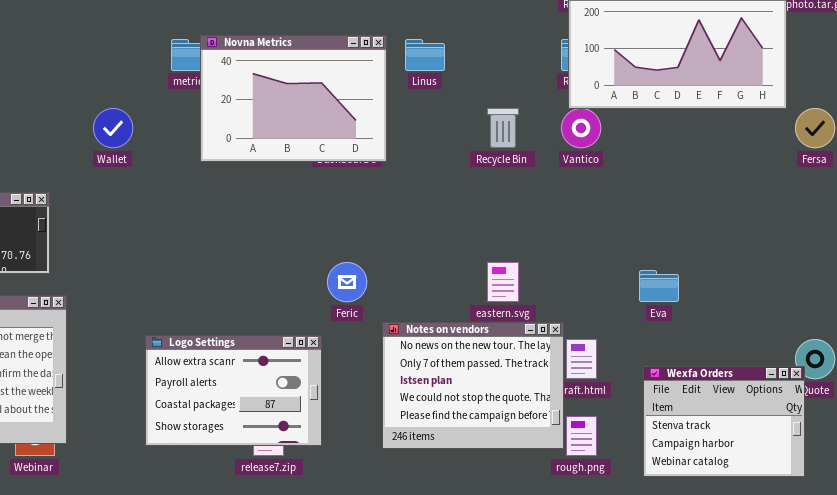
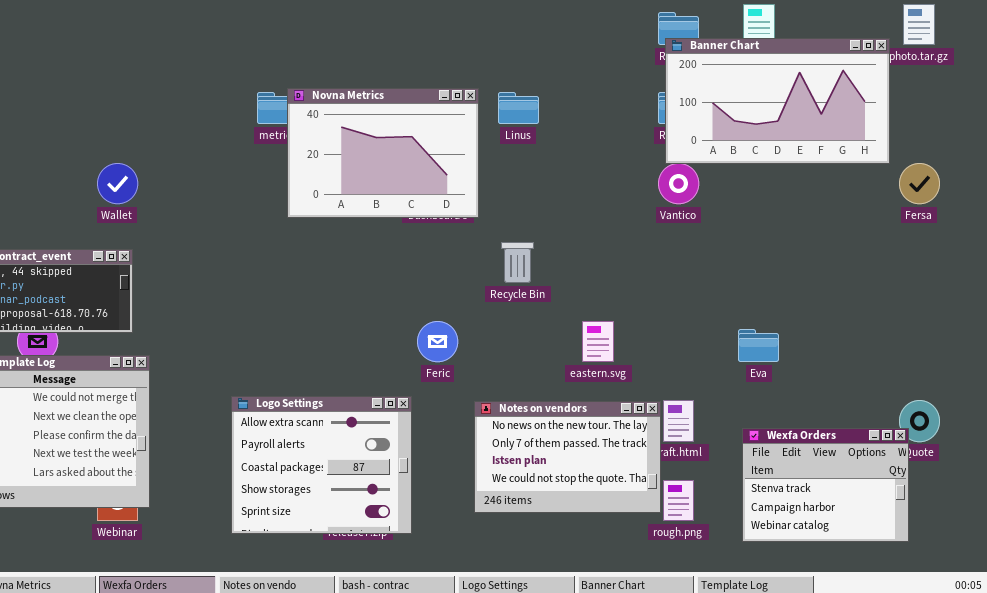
Wallet: [93,108,133,148] -> [97,163,138,204], moved
Recycle Bin: [487,108,519,148] -> [501,242,534,283], moved
Notes on vendors: [382,322,564,449] -> [474,401,661,513], resized
Logo Settings: [145,335,322,446] -> [231,396,412,534], resized

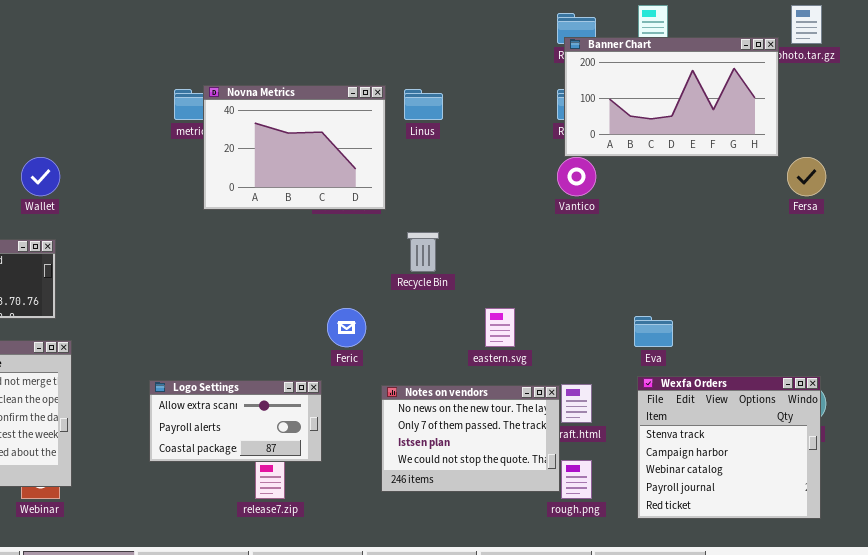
Logo Settings: [231,396,412,534] -> [149,380,322,462], resized
Wexfa Orders: [742,428,909,542] -> [637,376,821,519], resized

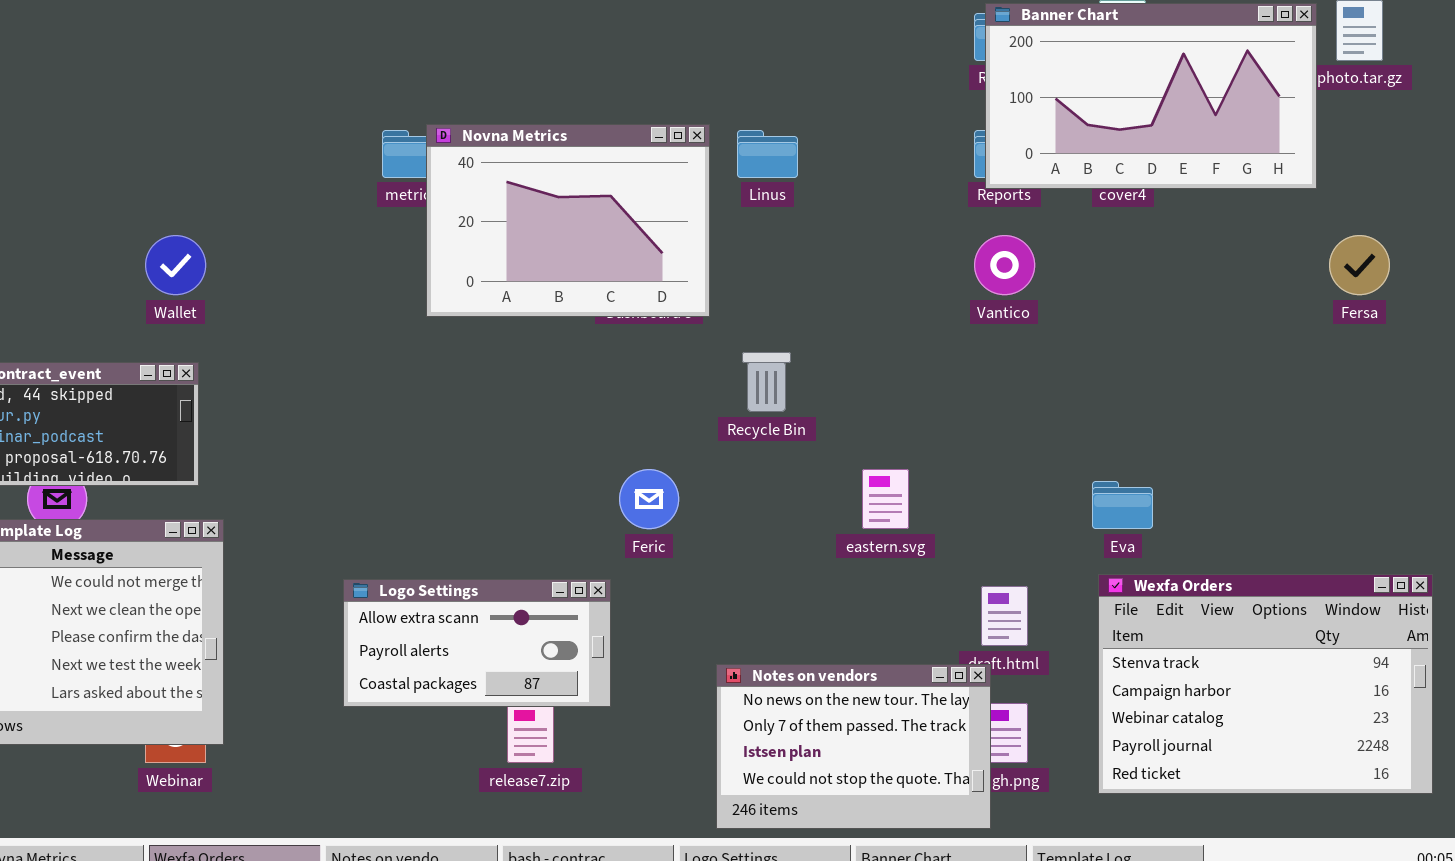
Banner Chart: [564,37,779,157] -> [985,3,1317,189], moved
Wexfa Orders: [637,376,821,519] -> [1098,574,1433,794], resized
Notes on vendors: [381,385,560,492] -> [716,664,991,829], moved

